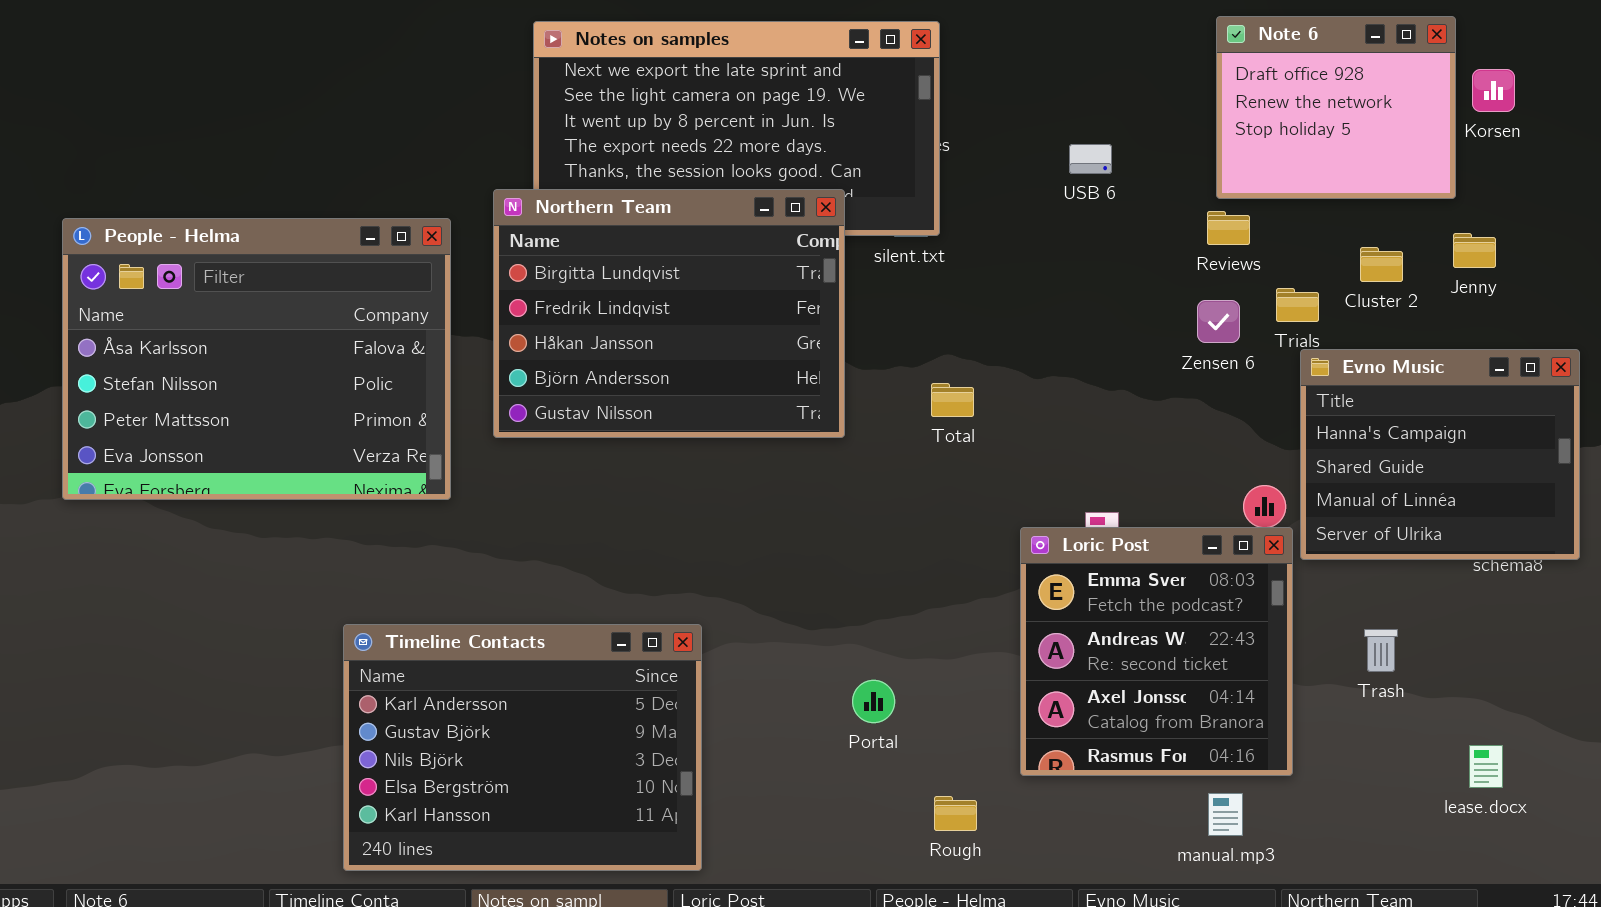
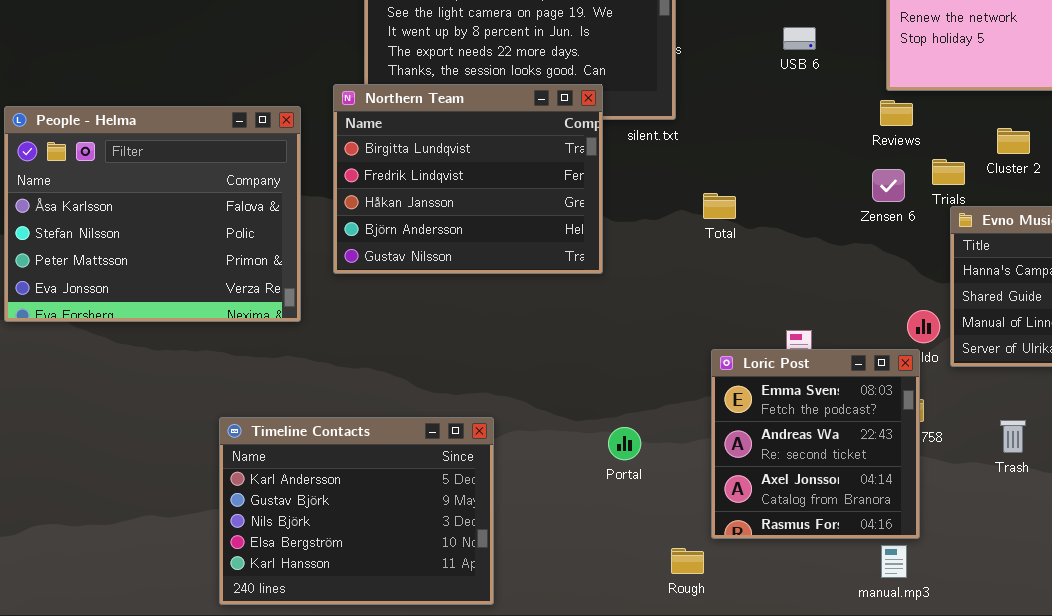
USB 6: [1069,144,1112,174] -> [783,27,816,50], moved
Total: [931,383,974,417] -> [703,193,736,219], moved
Loric Post: [1020,527,1293,776] -> [711,349,920,539], moved
Portal: [852,680,895,723] -> [608,427,641,460], moved

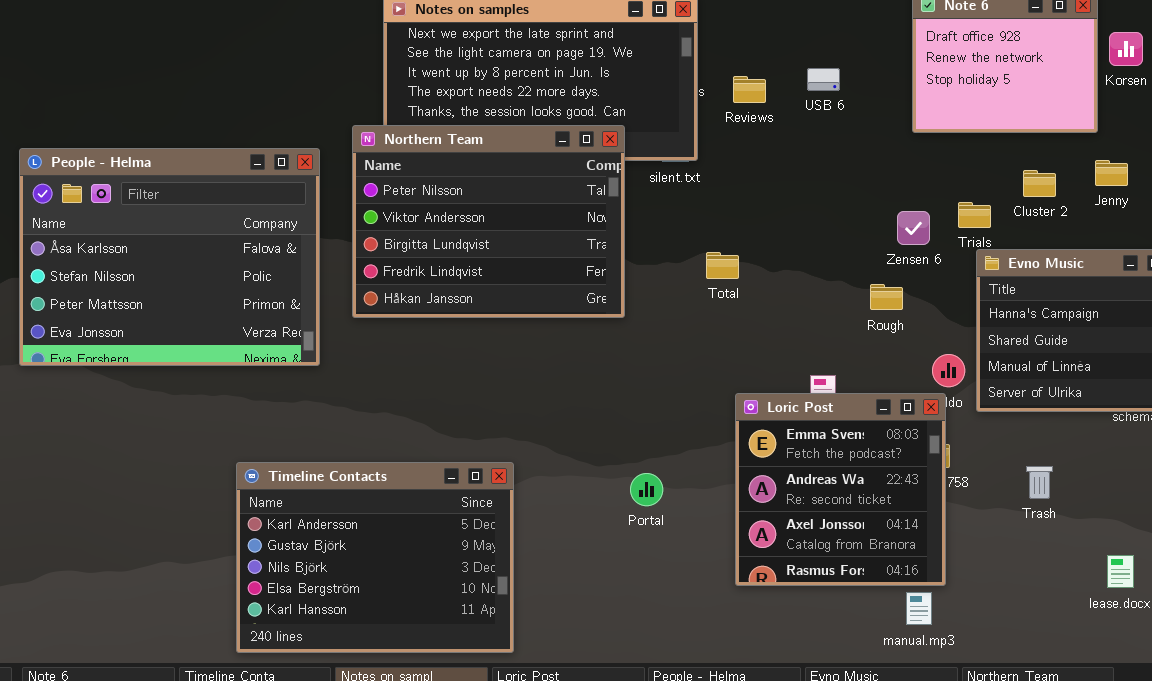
Northern Team: [333,84,603,274] -> [352,125,625,318], scrolled up 2 rows
Reviews: [880,100,913,126] -> [733,76,766,103], moved
Total: [703,193,736,219] -> [706,252,739,279], moved
Rough: [671,548,704,574] -> [870,284,903,310], moved

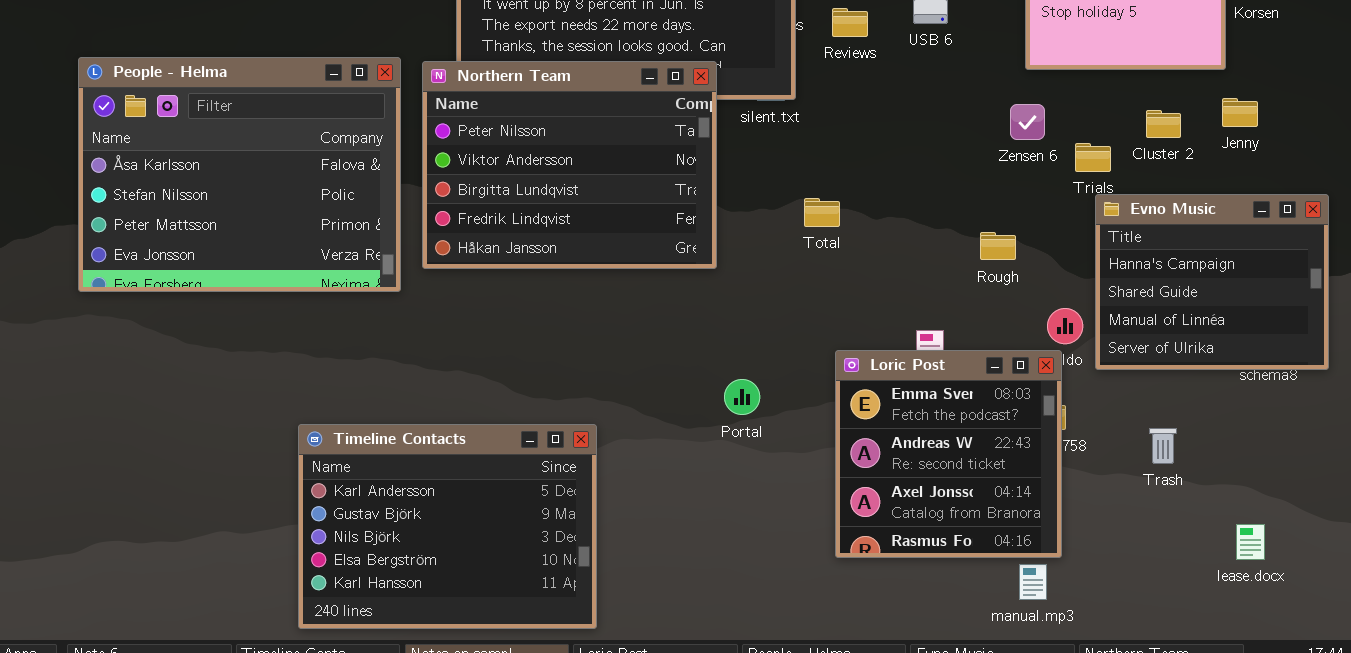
People - Helma: [19,148,320,366] -> [78,57,401,292], moved
Zensen 6: [897,211,930,245] -> [1010,104,1045,140], moved
Portal: [630,473,663,506] -> [724,379,760,415], moved

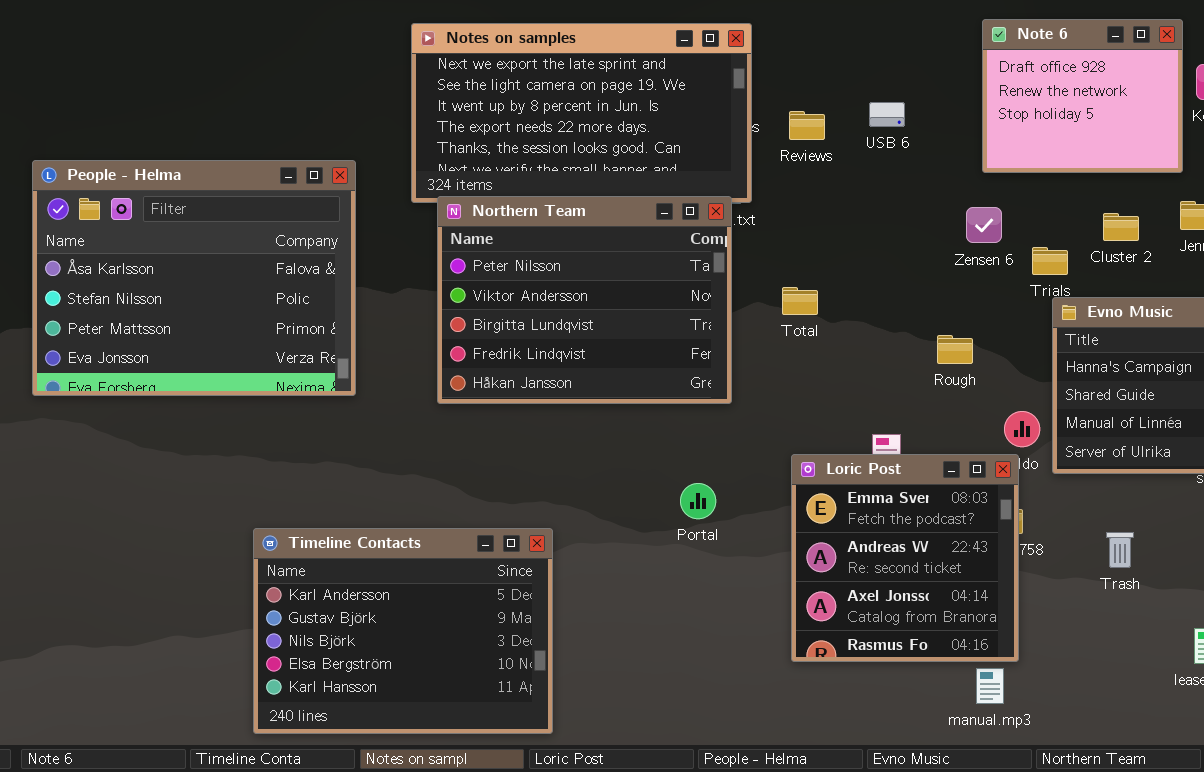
Northern Team: [422,61,717,269] -> [437,196,732,404], moved
Total: [804,198,840,227] -> [782,287,818,315], moved

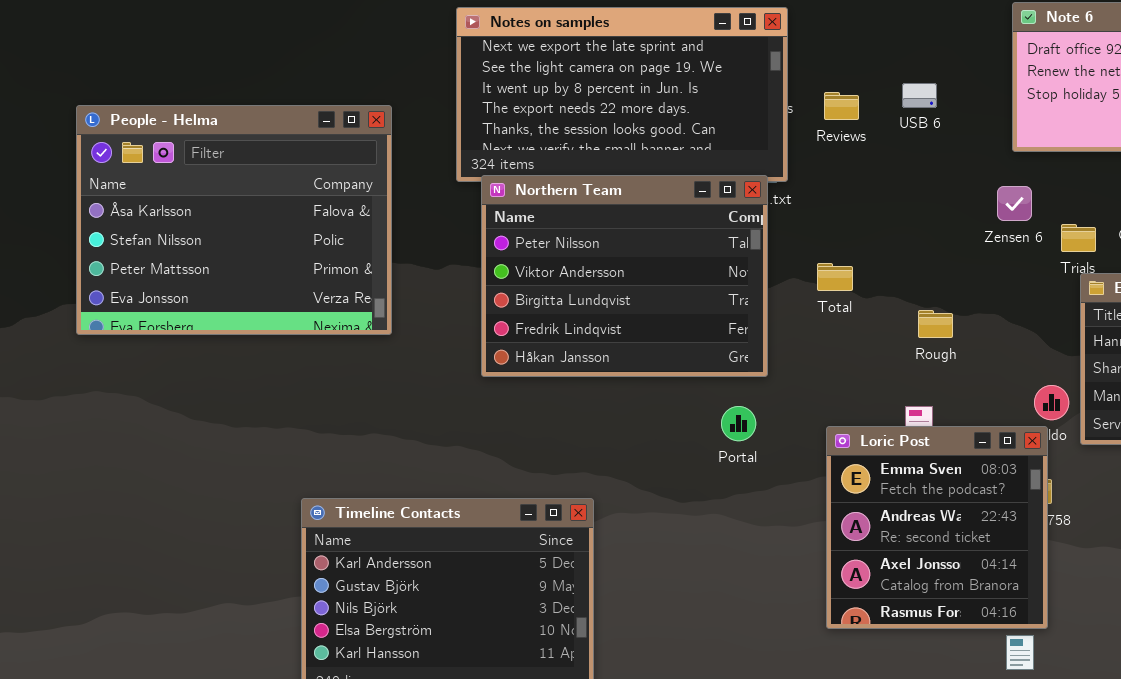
People - Helma: [32,160,356,396] -> [76,105,392,335], moved
Rough: [937,335,973,364] -> [918,310,953,338], moved
Portal: [680,483,716,519] -> [721,406,756,441], moved

